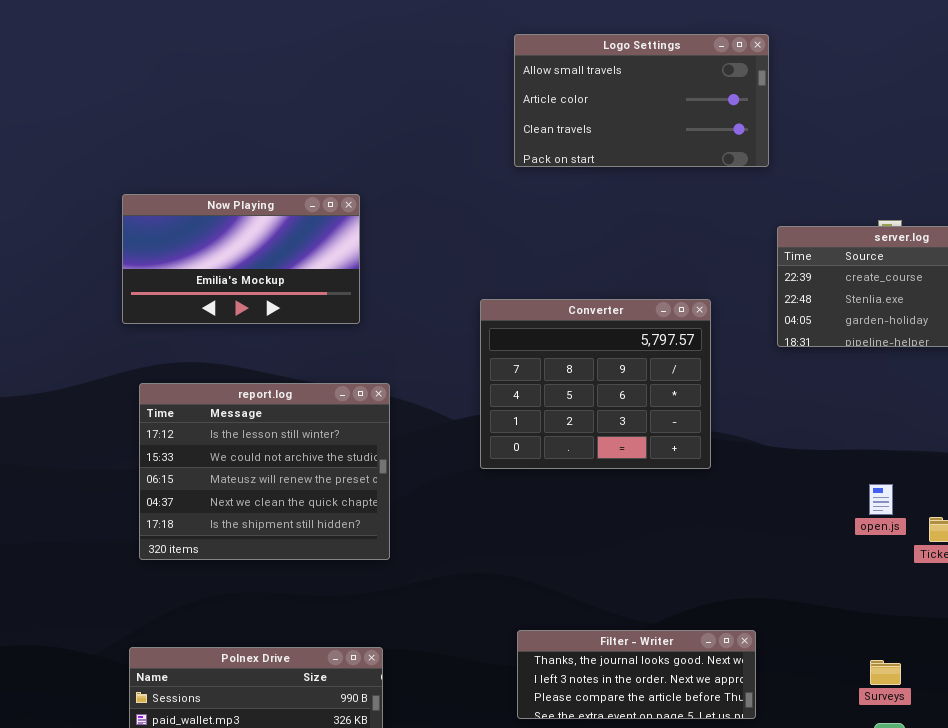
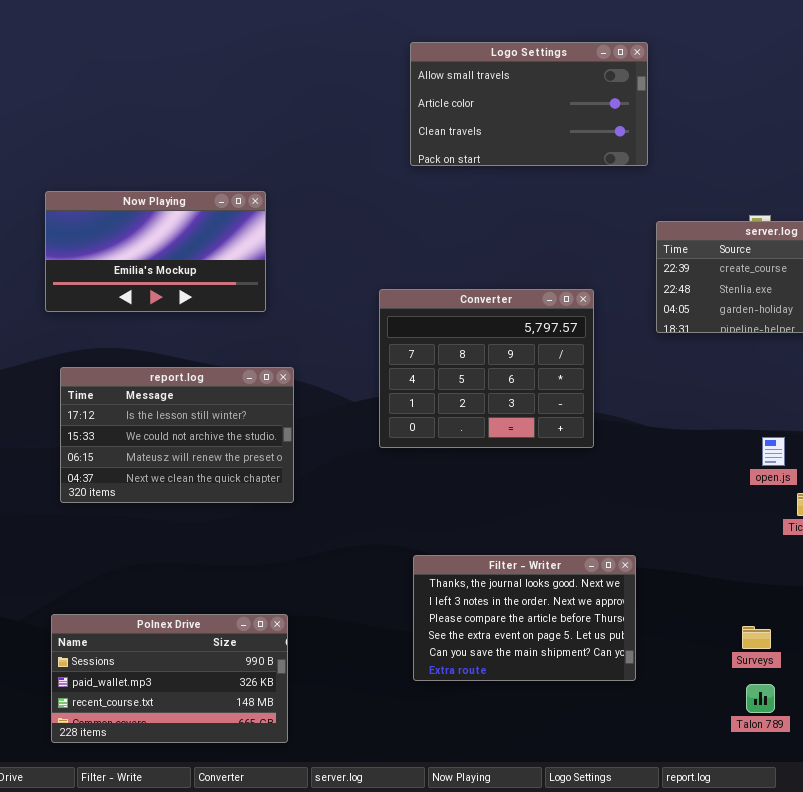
report.log: [139,383,390,560] -> [60,367,294,503], resized
open.js: [869,484,893,515] -> [762,437,785,466], moved
Filter - Writer: [517,630,756,719] -> [413,555,636,681], resized

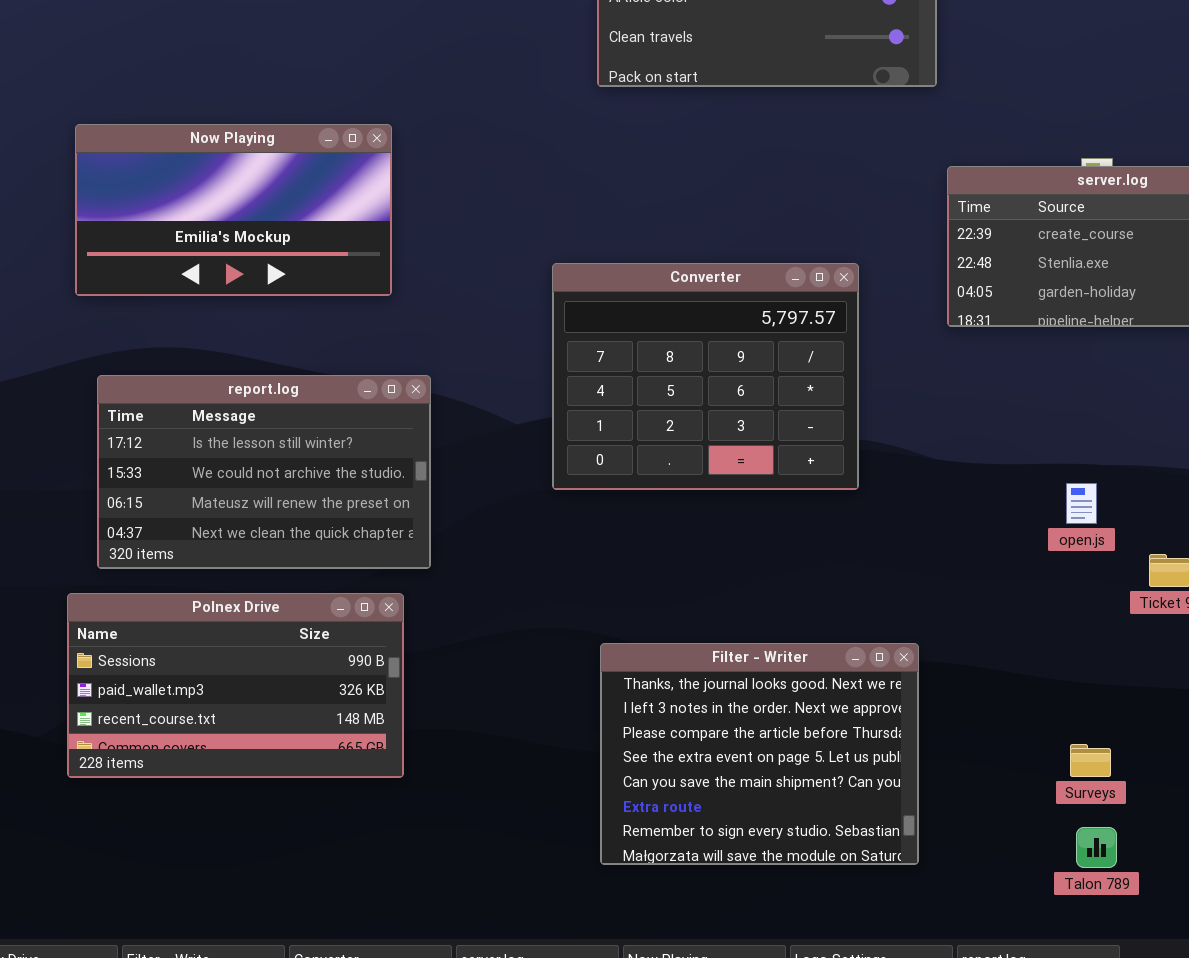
open.js: [762,437,785,466] -> [1066,483,1097,524], moved
Filter - Writer: [413,555,636,681] -> [600,643,919,865], resized
Polnex Drive: [51,614,288,743] -> [67,593,404,778], moved

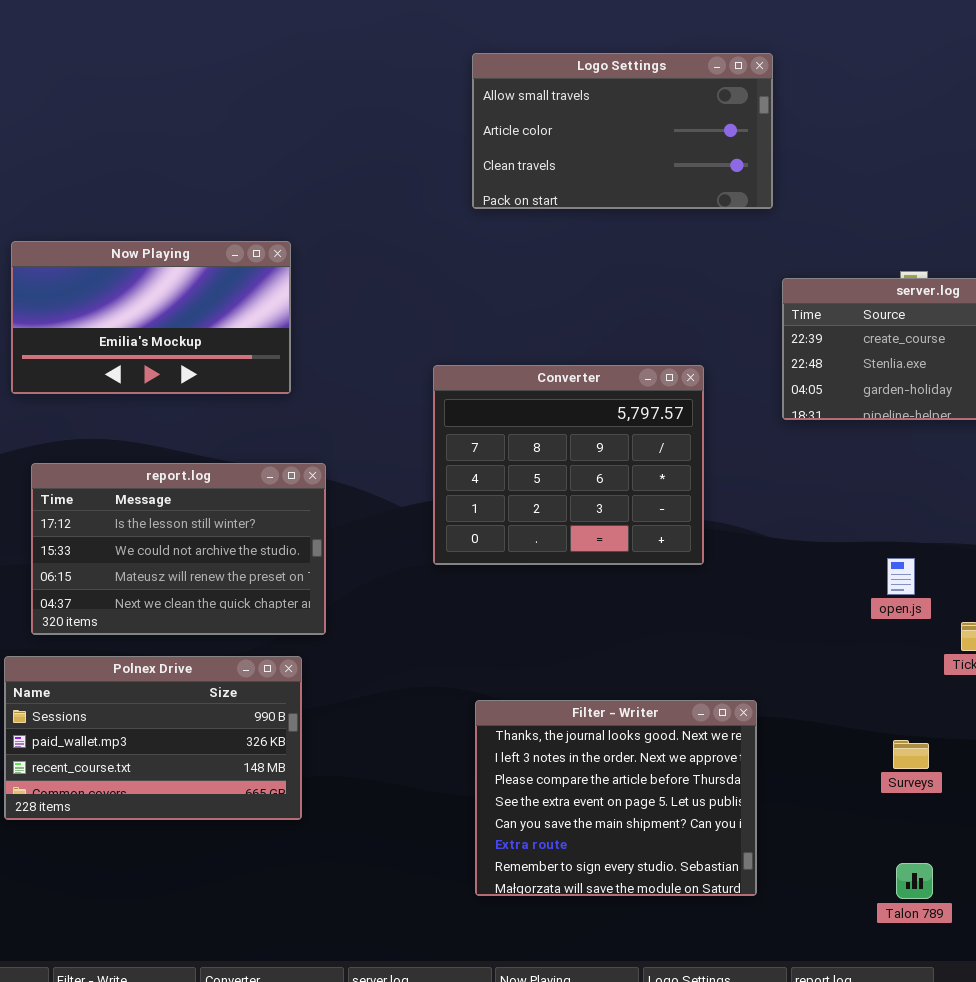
Surveys: [1070,744,1111,777] -> [893,740,929,769], moved

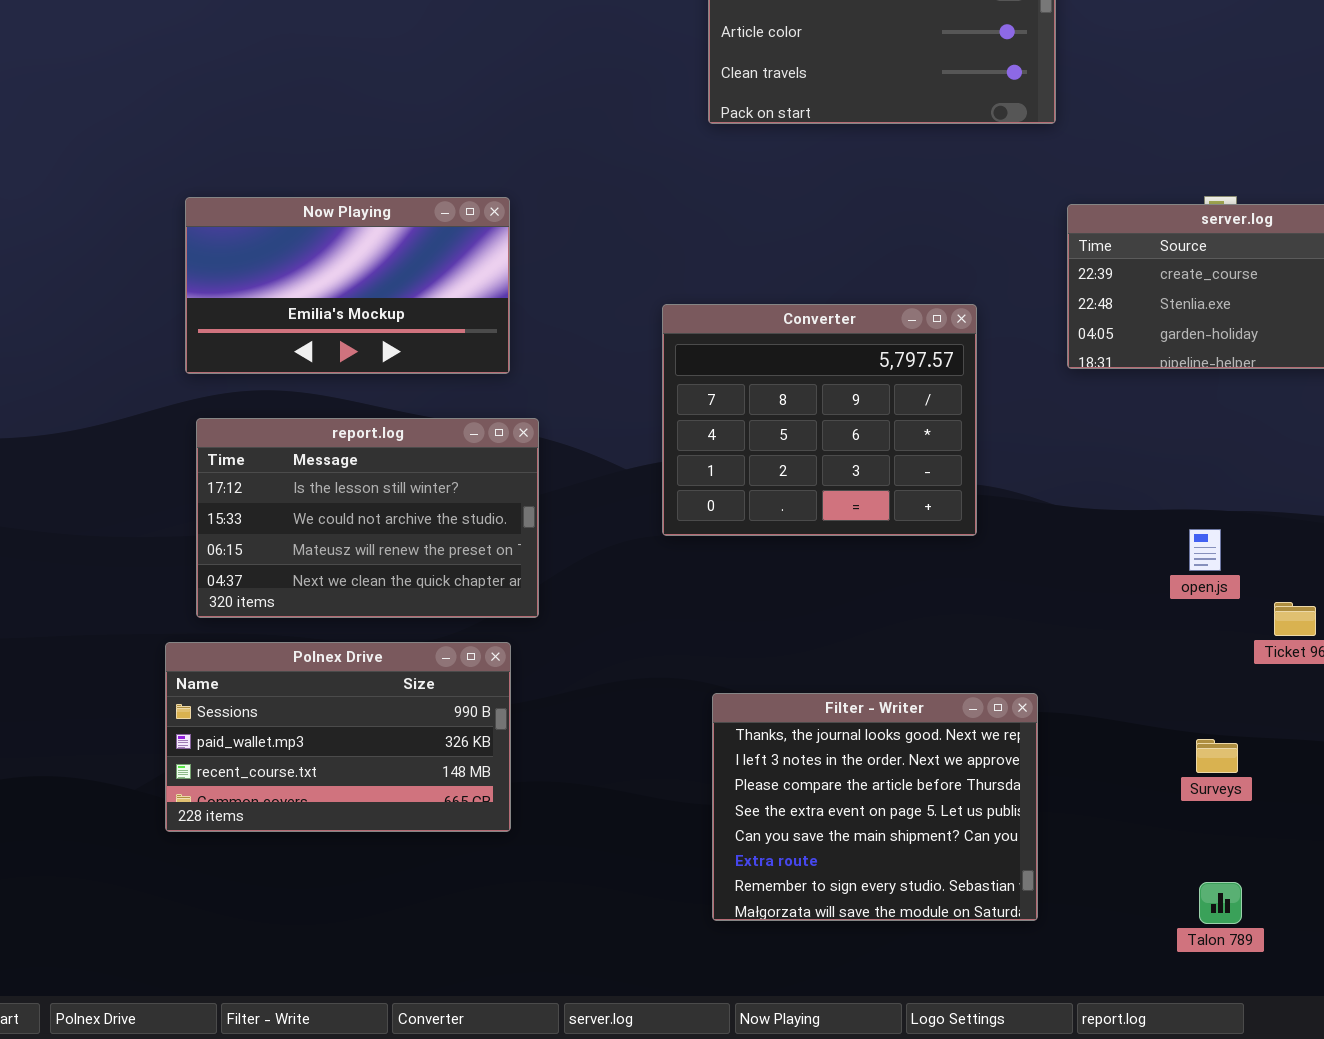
Now Playing: [11,241,291,394] -> [185,197,510,374], moved

